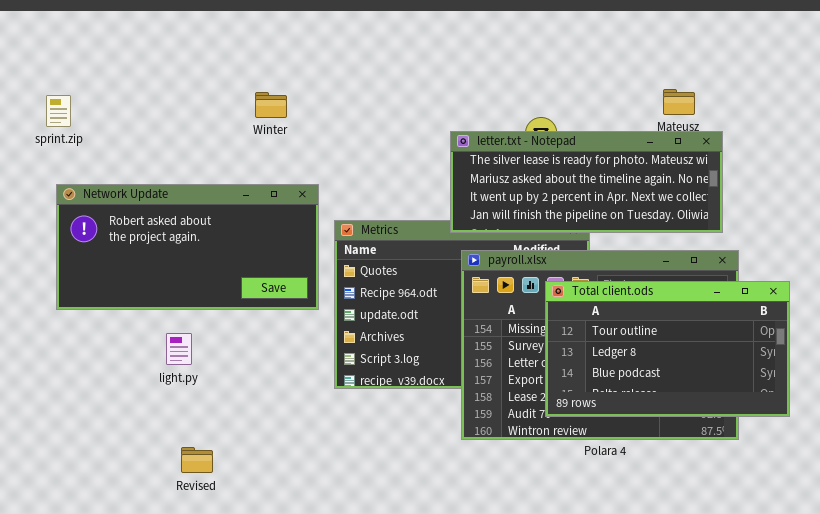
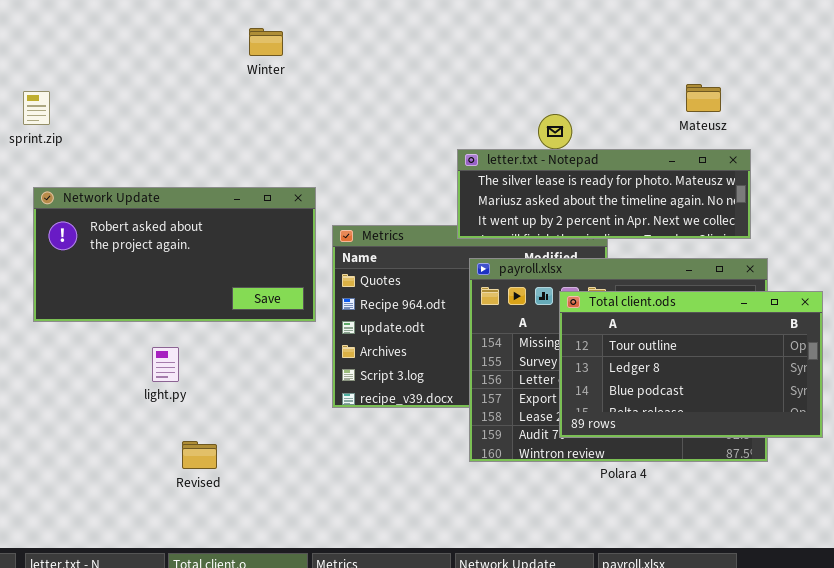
Winter: [255,92,287,118] -> [249,28,283,56], moved
letter.txt - Notepad: [450,131,723,233] -> [457,149,751,239], resized
Revised: [181,447,213,473] -> [182,441,217,469], moved

